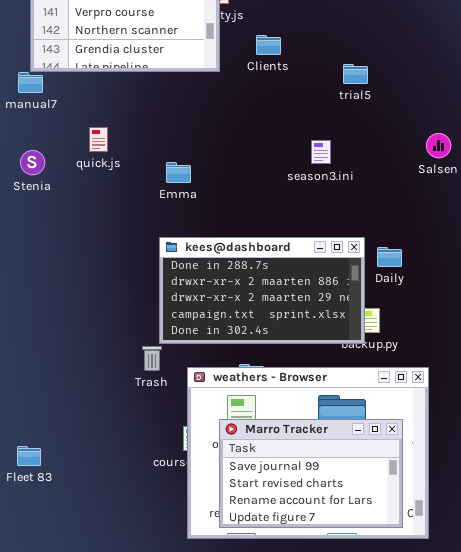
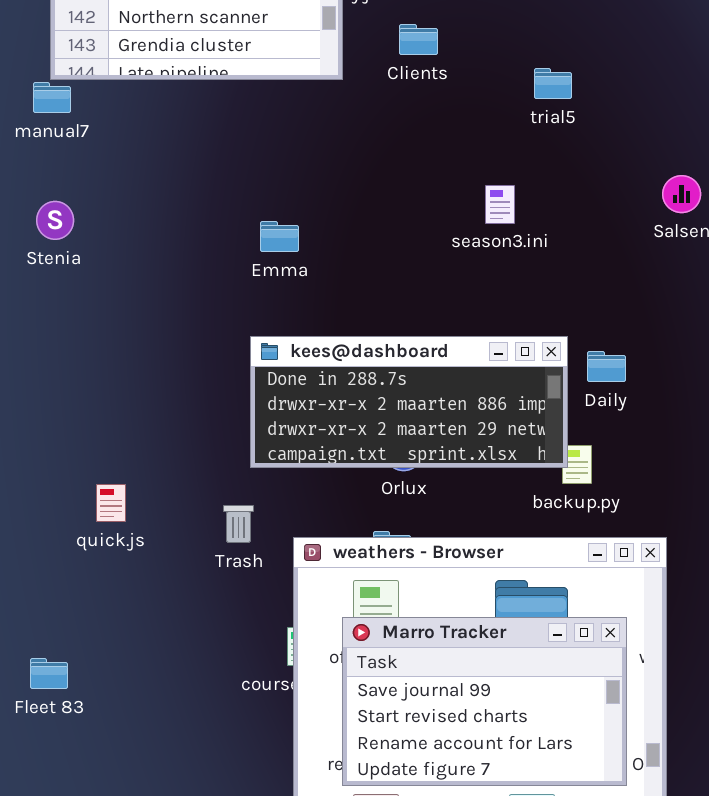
quick.js: [89,127,108,152] -> [96,484,126,522], moved
kees@dashboard: [159,237,365,344] -> [250,336,568,468], resized

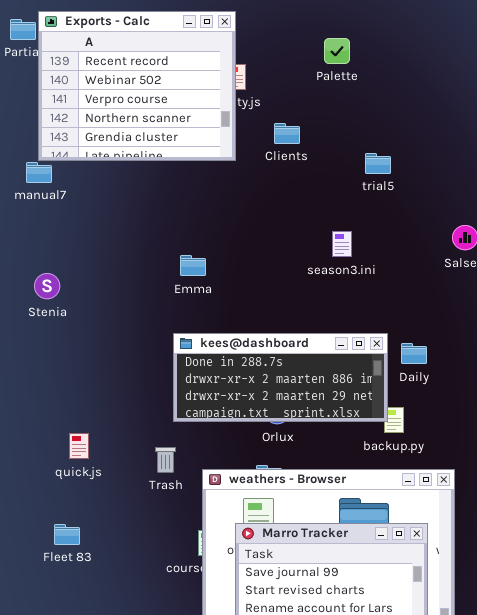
Stenia: [36,201,74,240] -> [34,273,60,299], moved
Fleet 83: [30,658,68,689] -> [54,524,80,545], moved

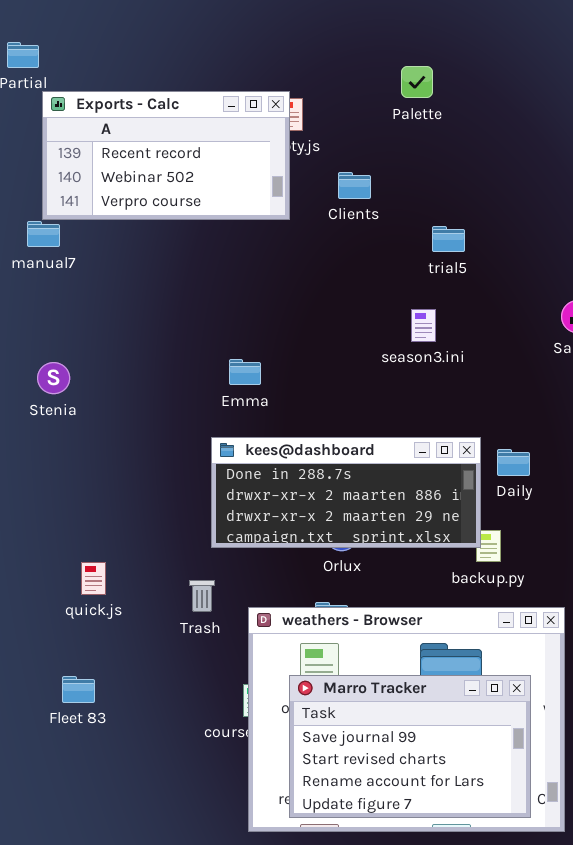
Exports - Calc: [38,11,236,161] -> [42,91,290,220], resized
trial5: [365,153,391,174] -> [432,226,465,252], moved
Emma: [180,255,206,276] -> [229,359,261,385], moved

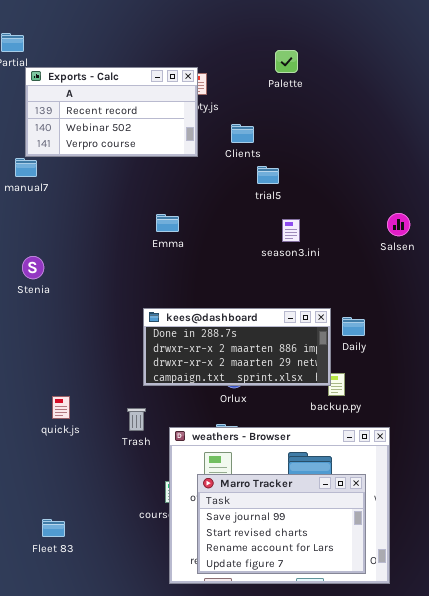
trial5: [432,226,465,252] -> [257,166,279,184], moved
Emma: [229,359,261,385] -> [156,214,179,232], moved
Fleet 83: [62,676,95,703] -> [42,519,65,537], moved

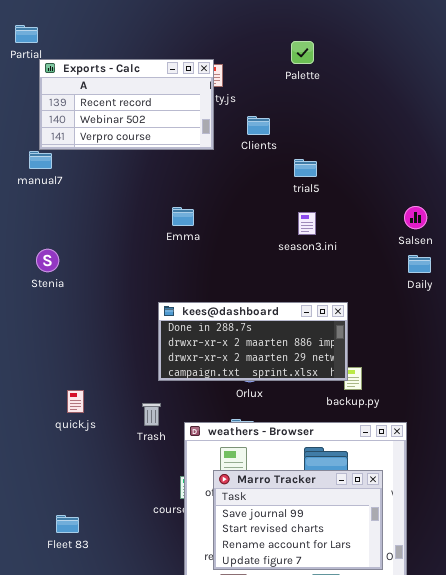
trial5: [257,166,279,184] -> [294,159,317,177], moved
Daily: [342,317,365,336] -> [408,255,431,273], moved

